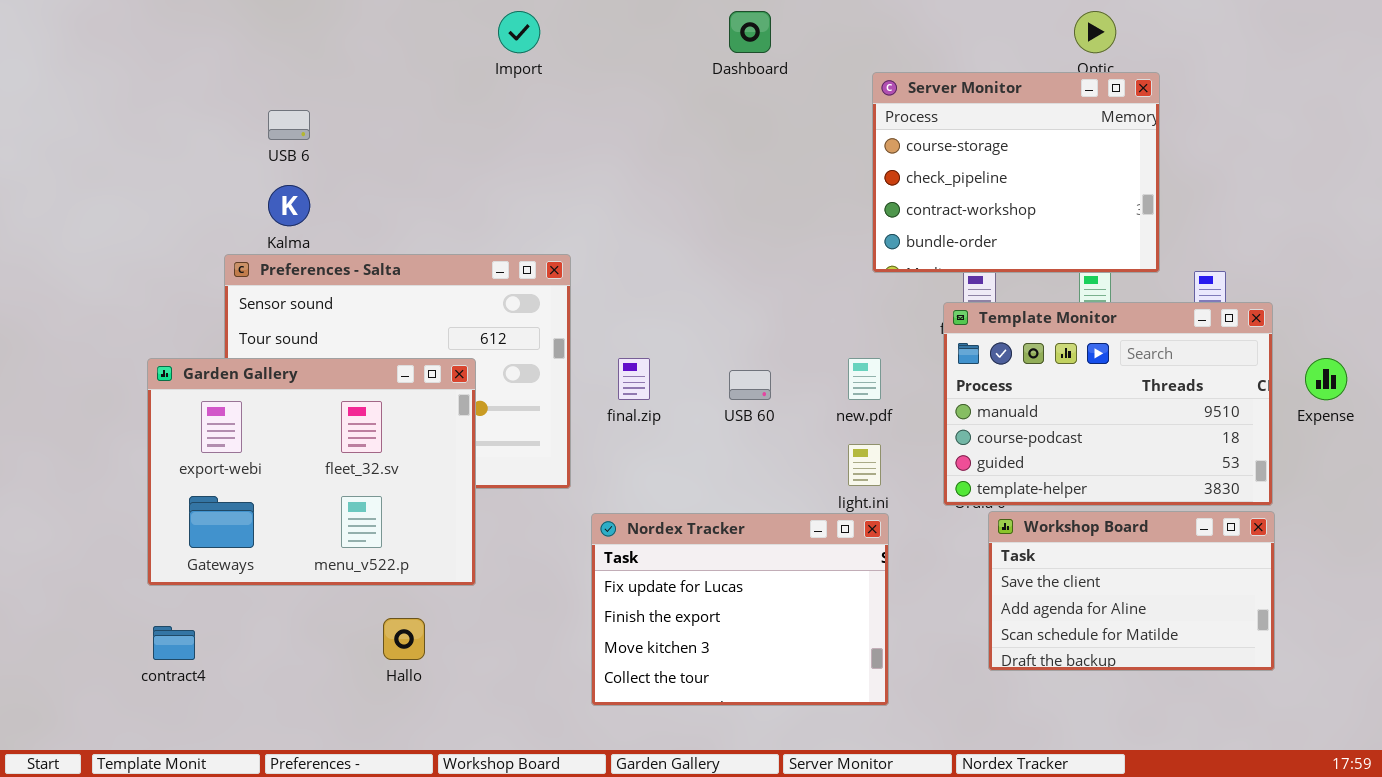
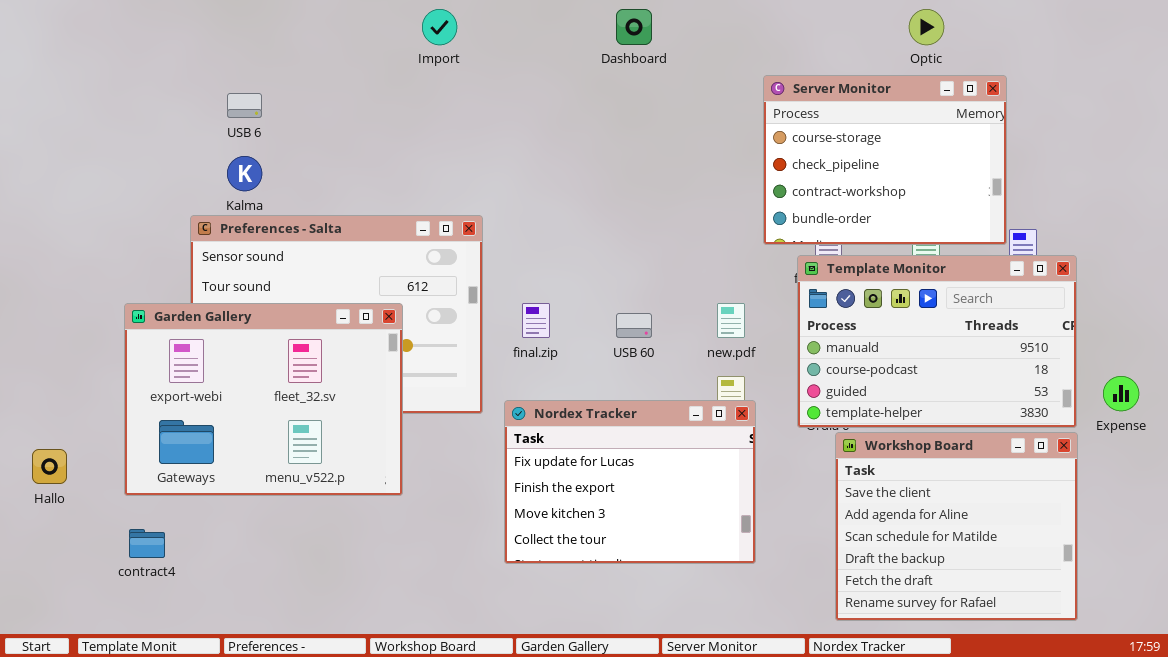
Server Monitor: [872,72,1160,273] -> [763,75,1007,245], moved
Expense: [1305,358,1347,400] -> [1103,376,1139,411], moved
Workshop Board: [988,511,1275,671] -> [835,432,1078,621], resized
Nordex Tracker: [591,513,889,706] -> [504,400,756,564], moved
Hallo: [383,618,425,660] -> [32,449,67,484], moved

